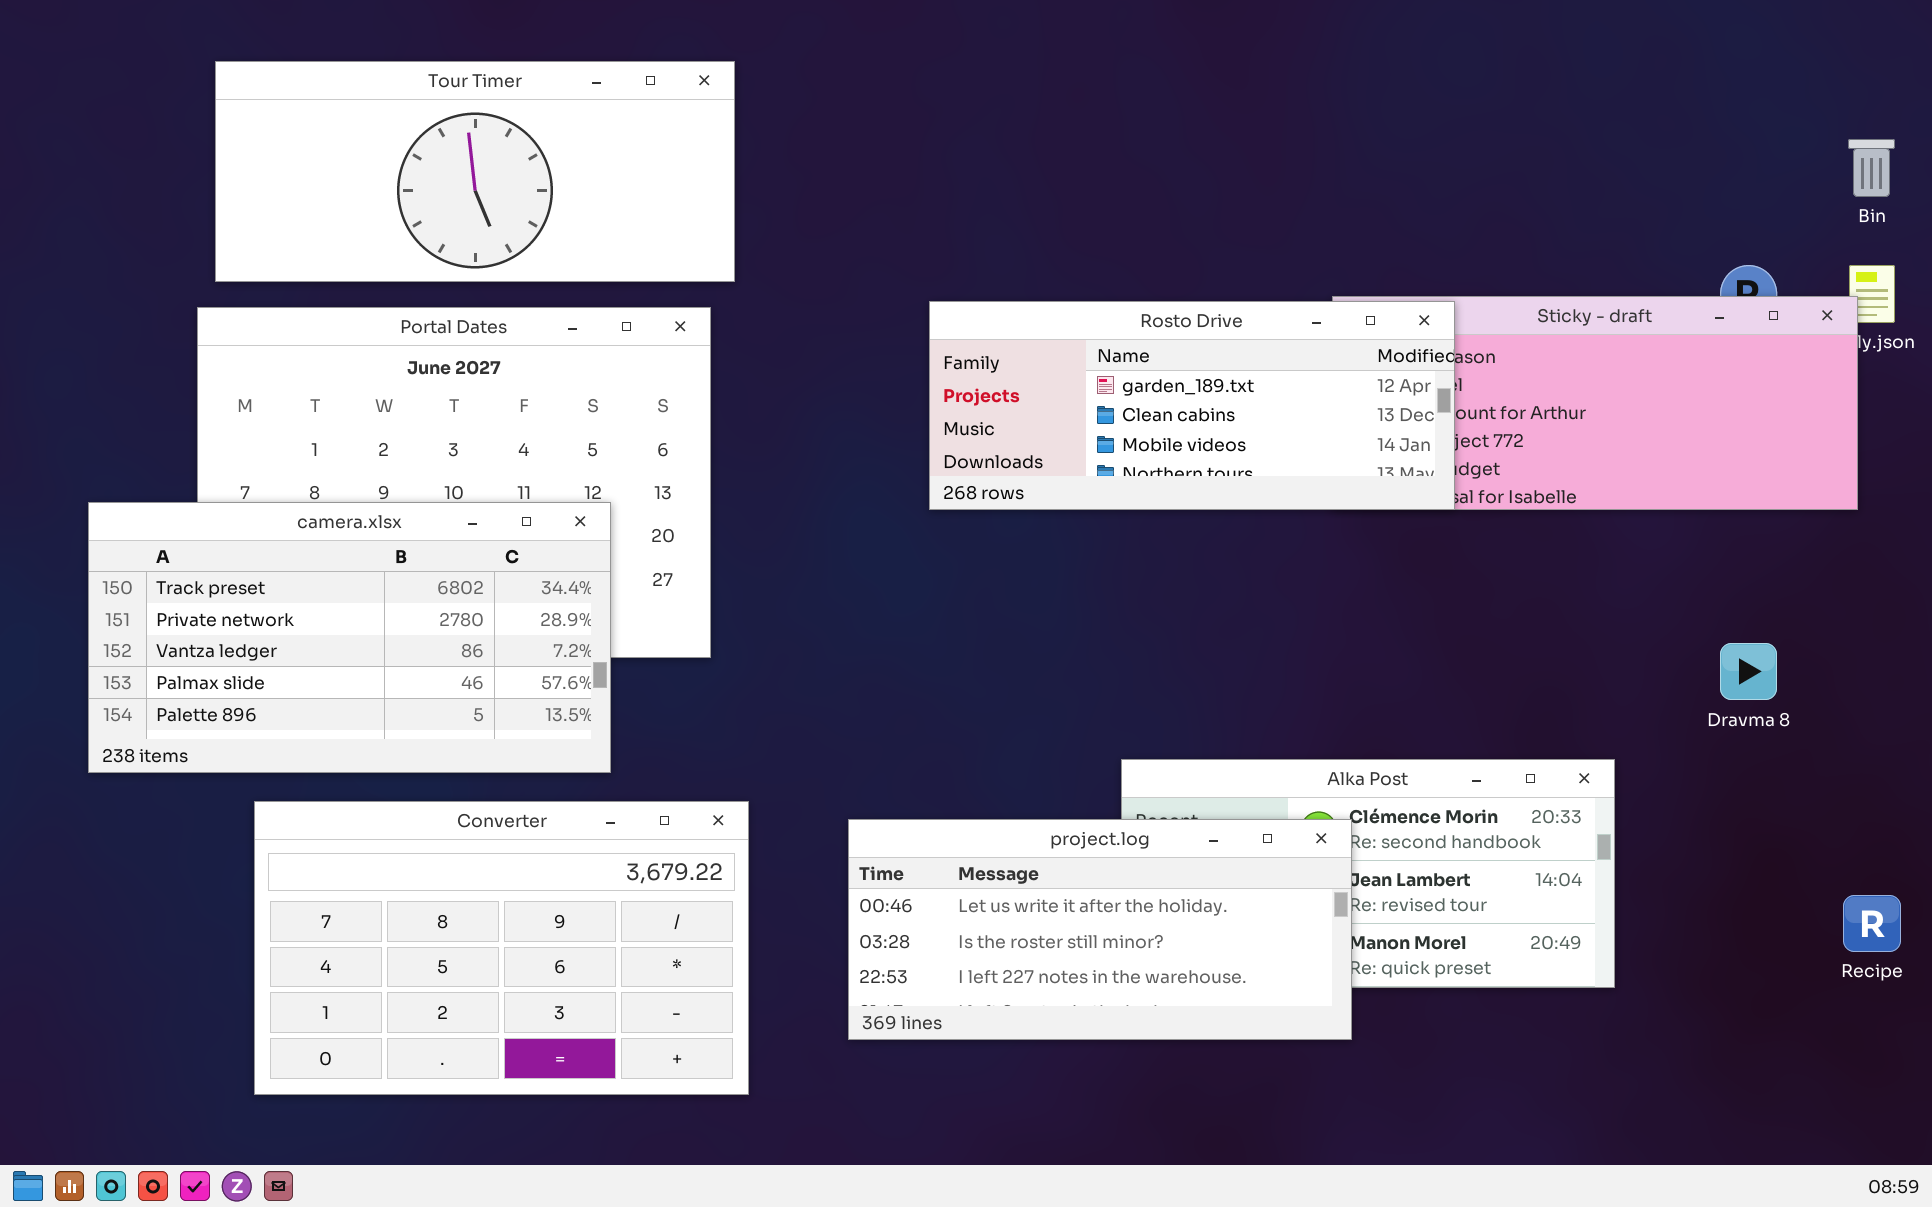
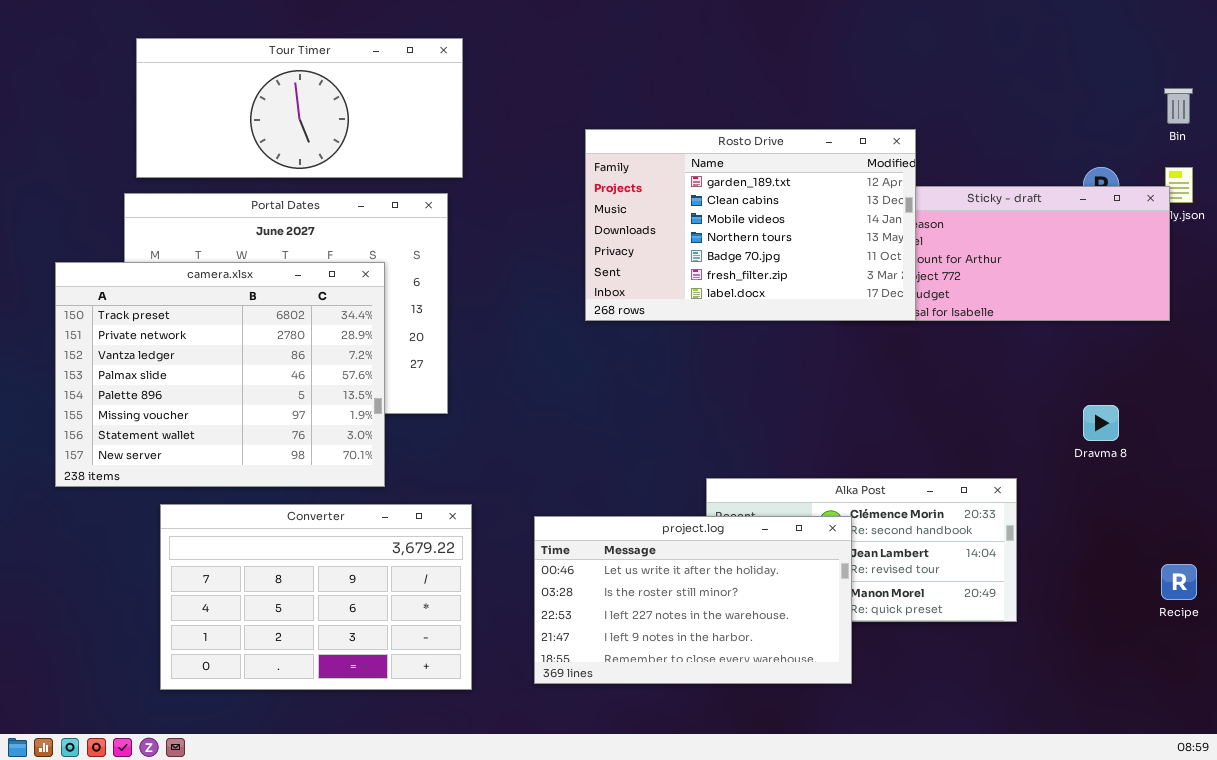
Rosto Drive: [929,301,1455,510] -> [585,129,916,321], resized
camera.xlsx: [88,502,611,773] -> [55,262,385,487], resized
project.log: [848,819,1352,1040] -> [534,516,852,684], resized

